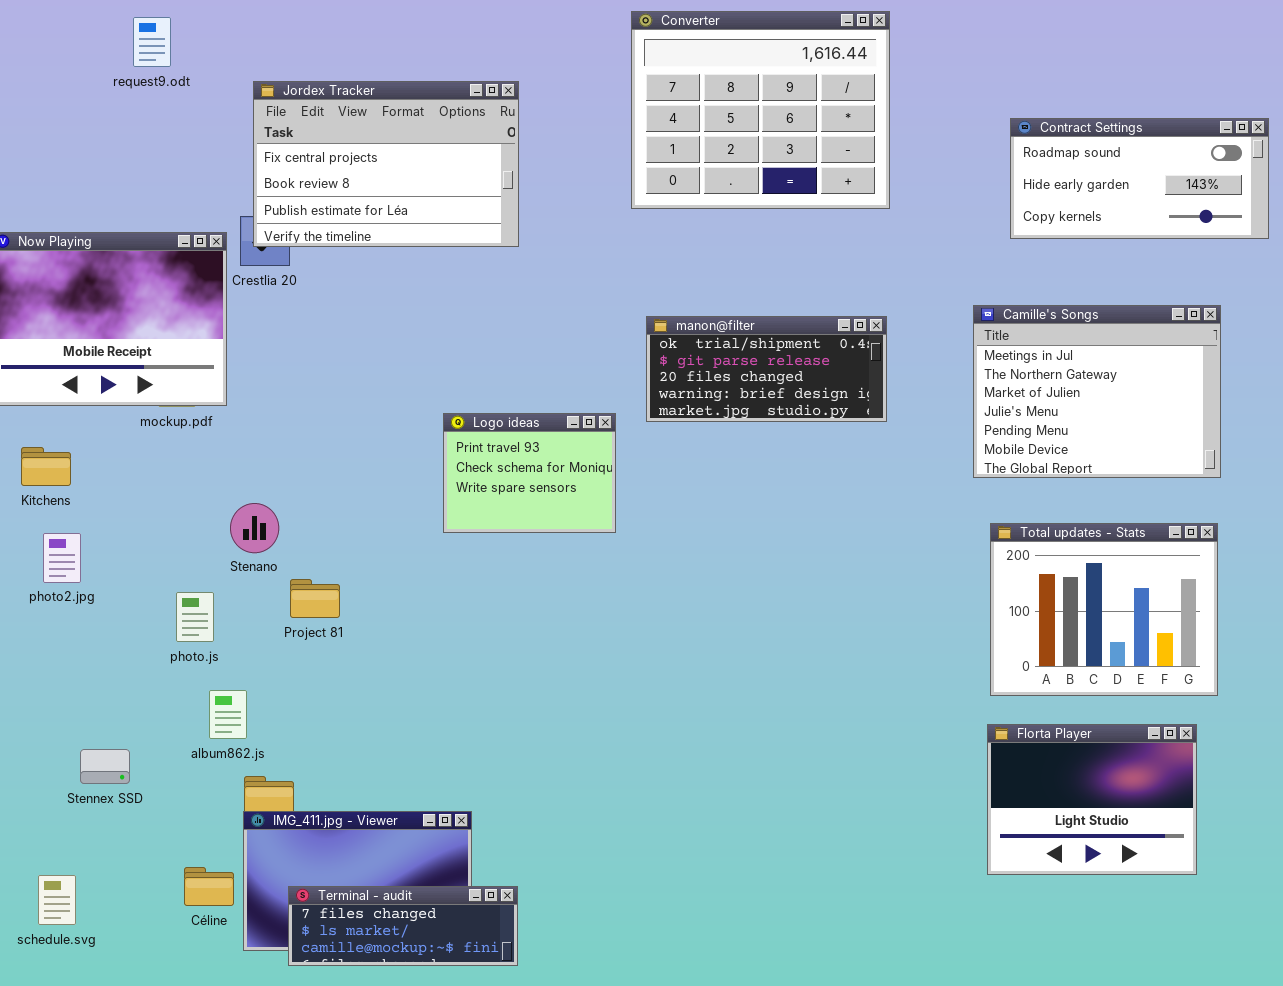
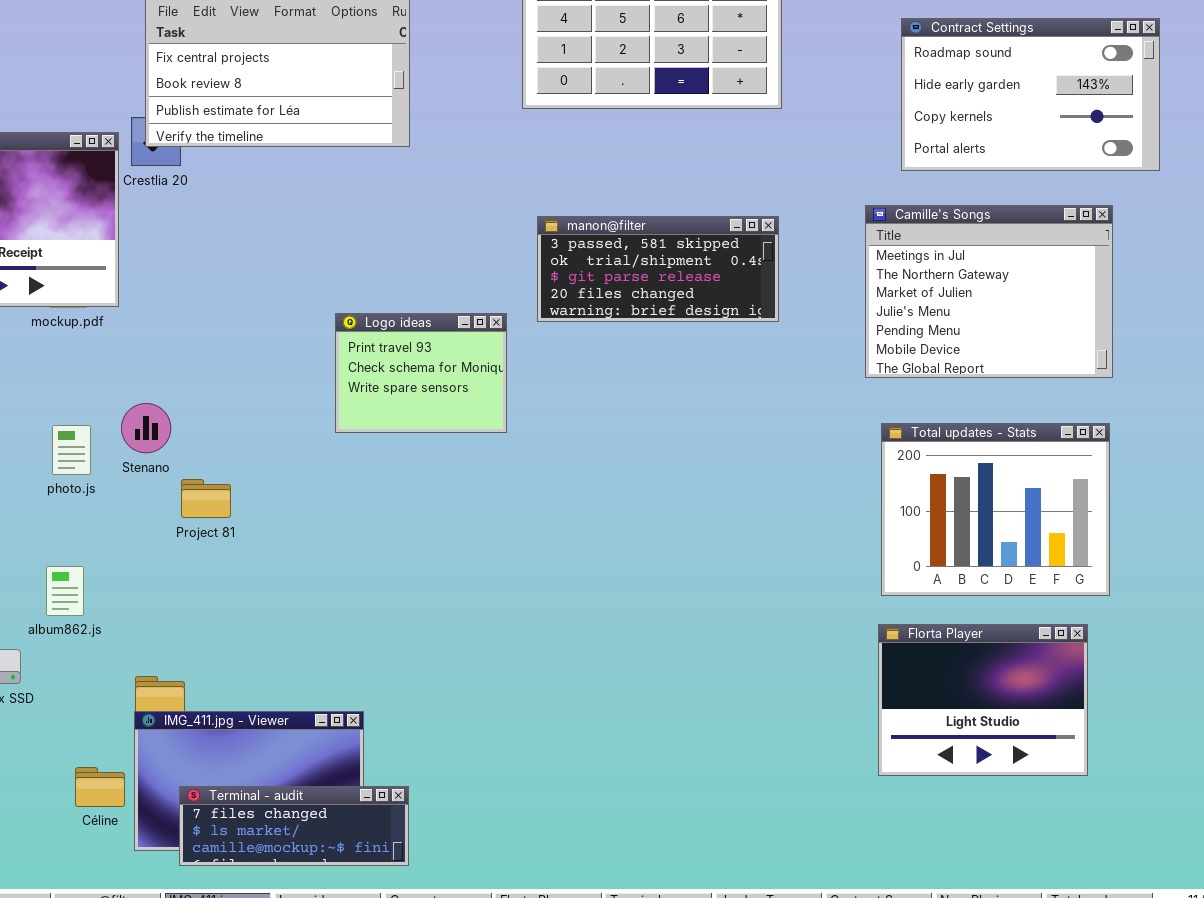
Contract Settings: [1010,118,1269,239] -> [901,18,1160,171], resized
manon@filter: [646,316,887,422] -> [537,216,779,322], scrolled up 1 row
photo.js: [176,592,214,642] -> [52,425,91,475], moved
album862.js: [209,690,247,739] -> [46,566,84,616], moved

